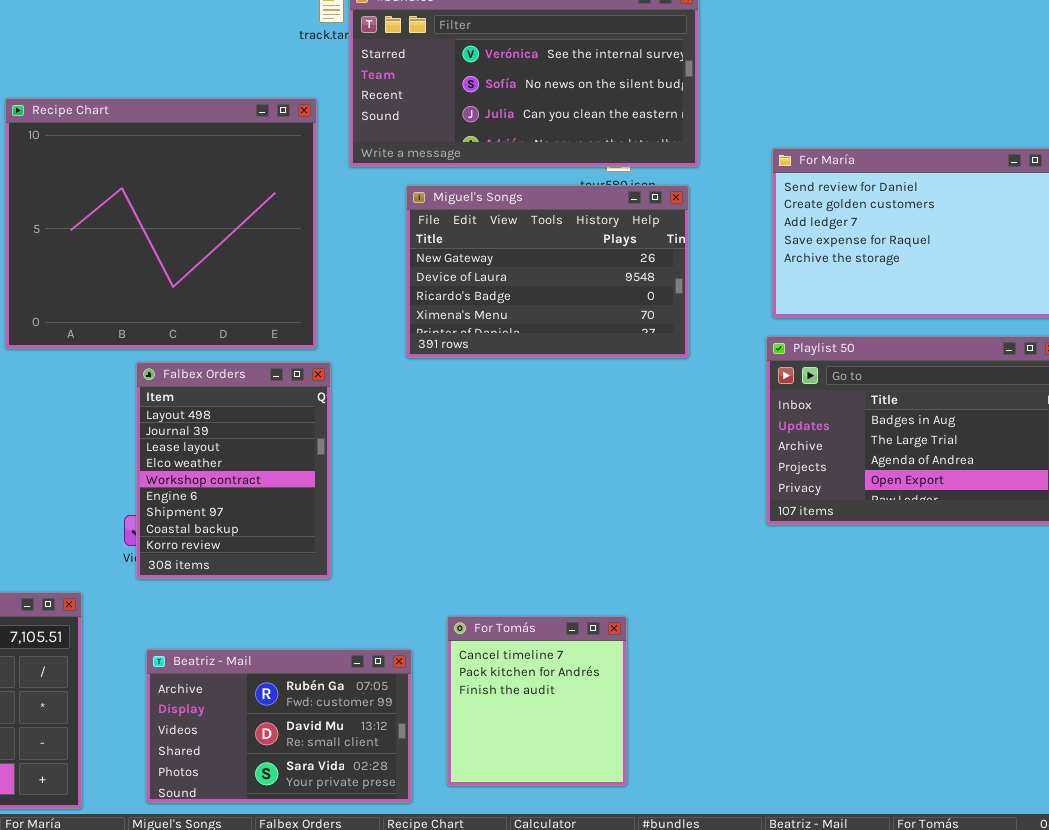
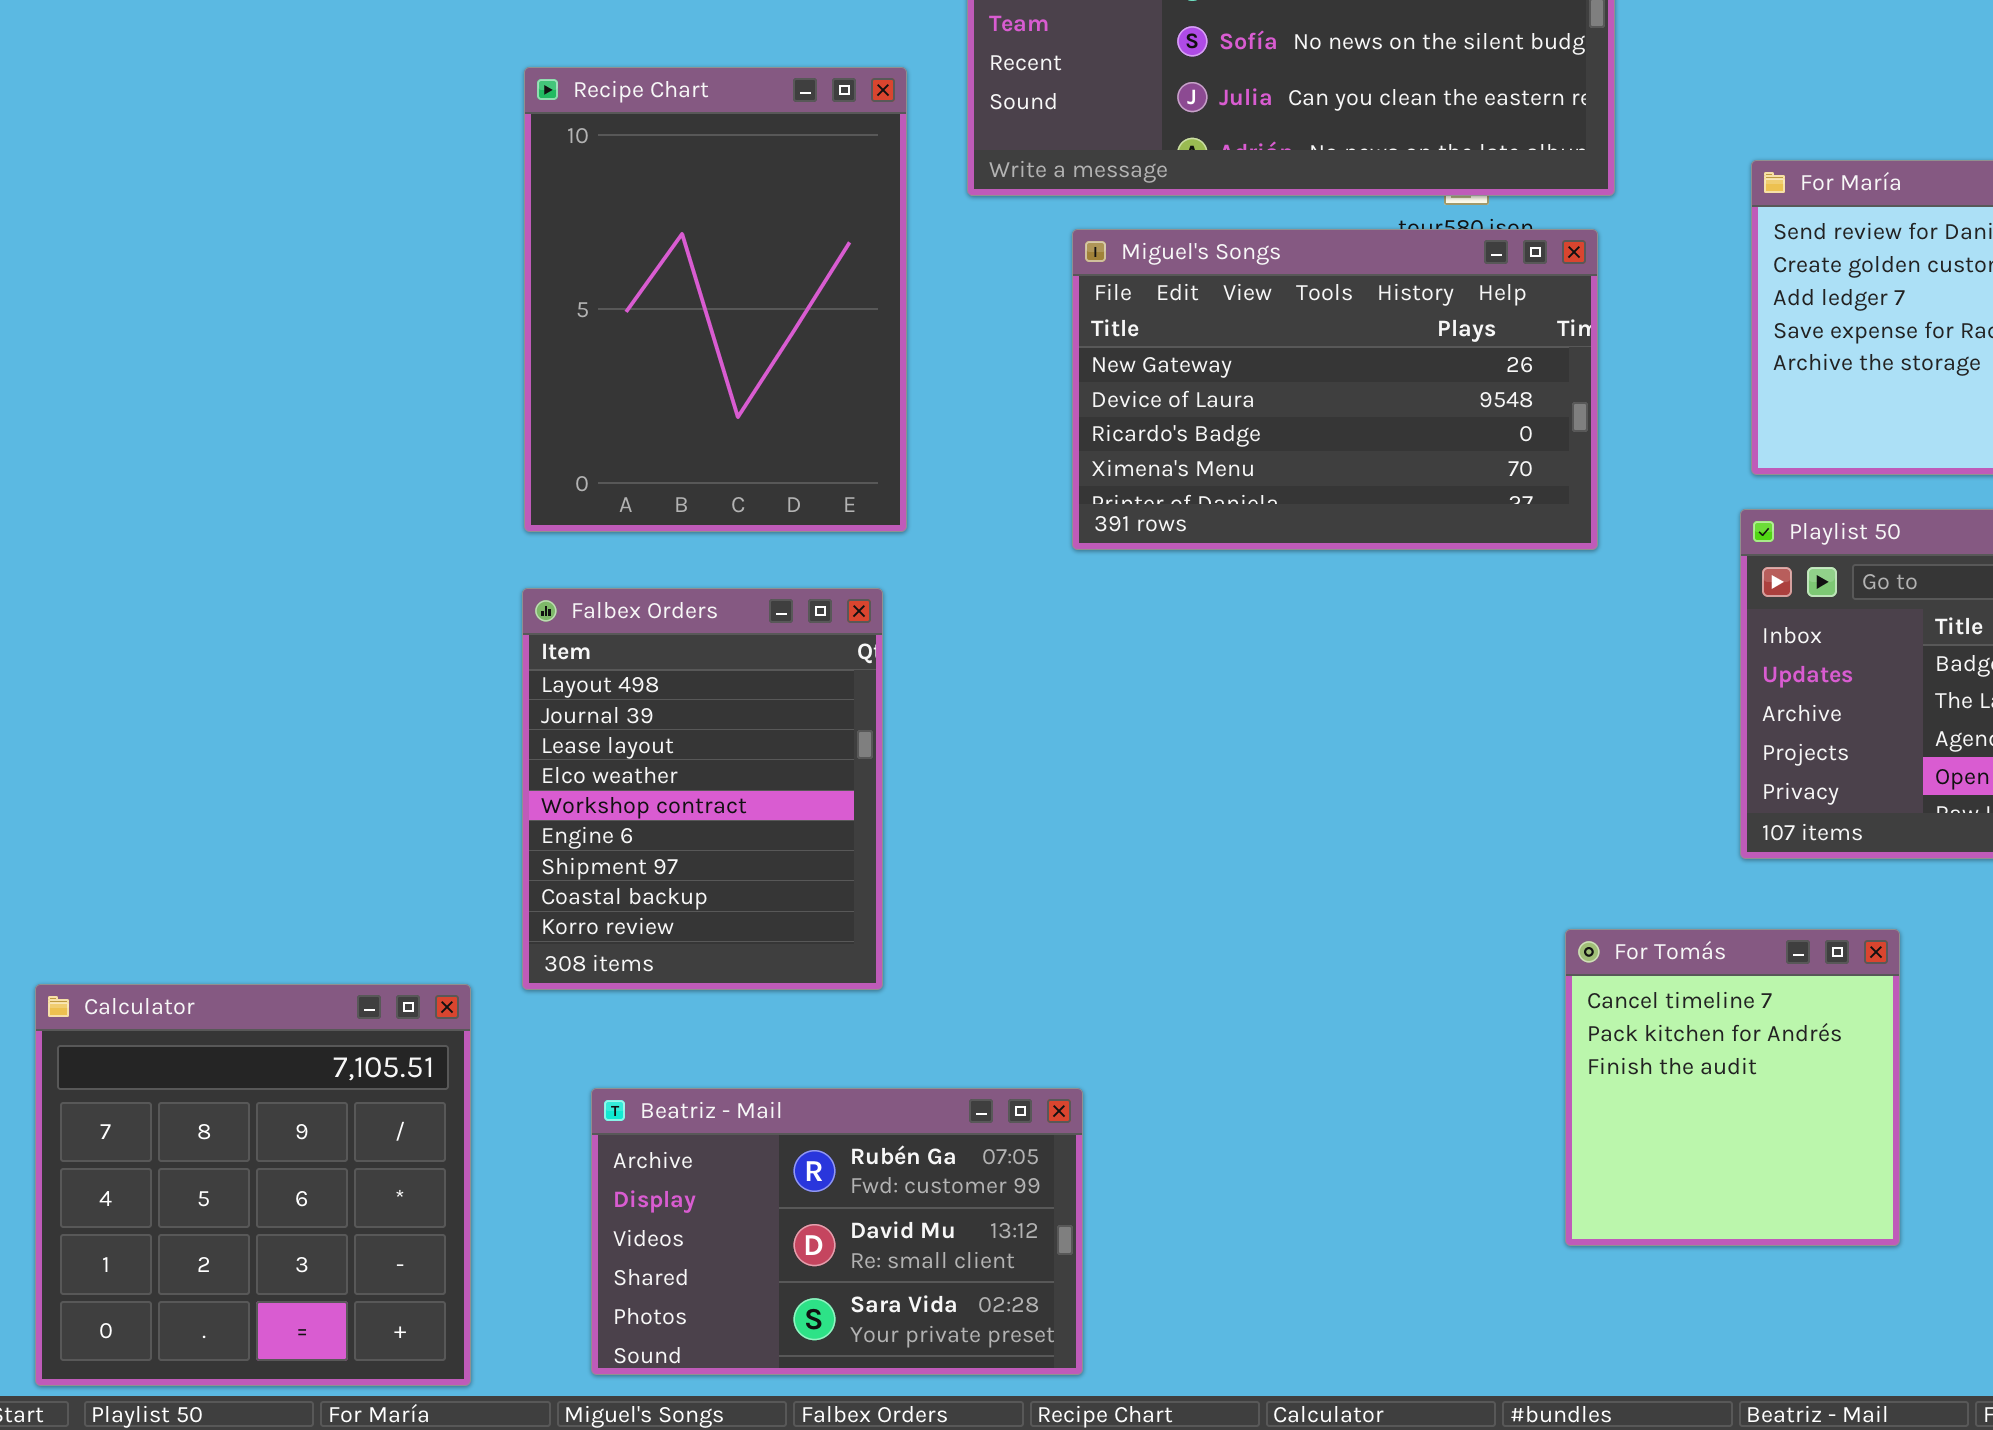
Recipe Chart: [5,98,317,349] -> [524,67,907,532], resized
Falbex Orders: [136,362,331,579] -> [522,588,883,990], moved
For Tomás: [447,616,627,786] -> [1565,929,1900,1246], moved

